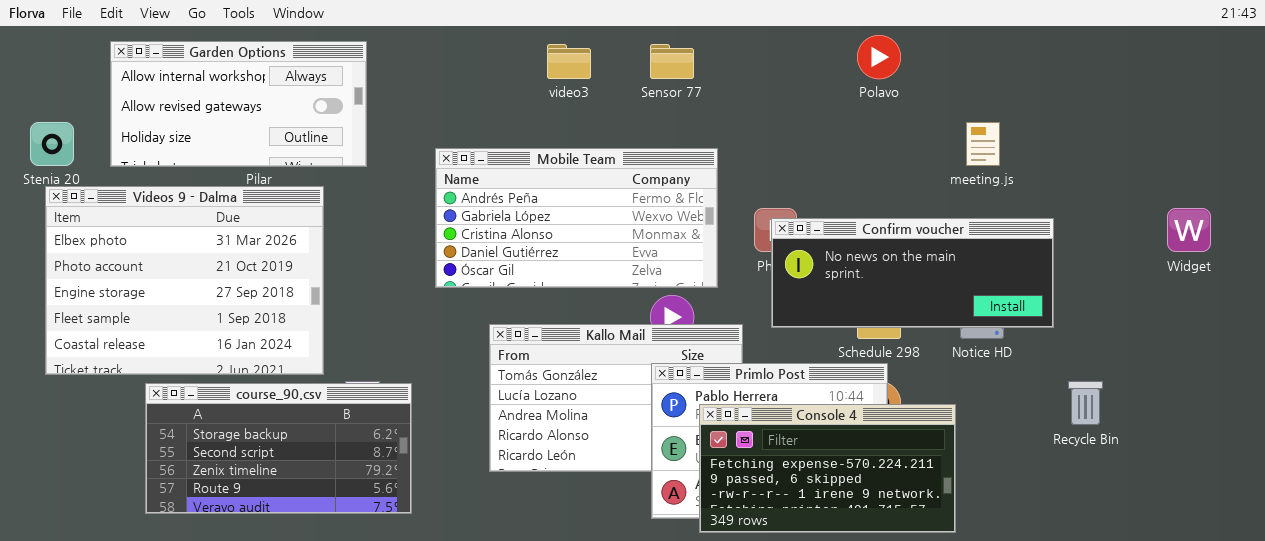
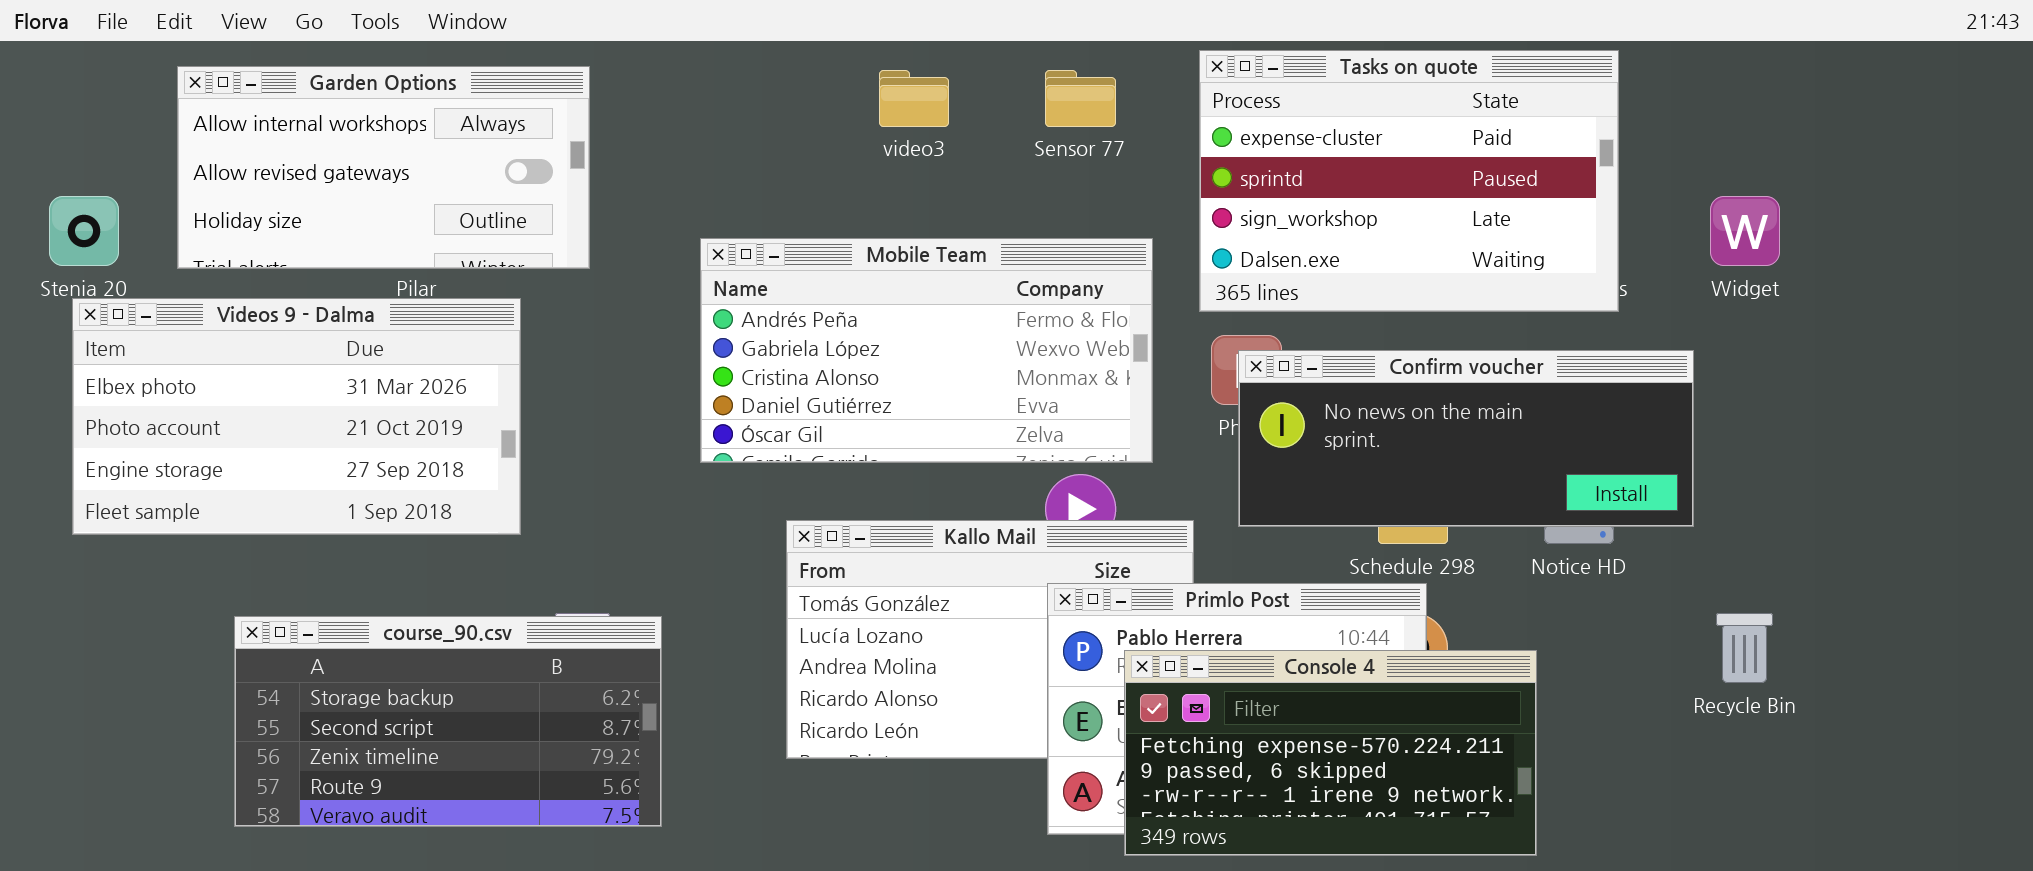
Tasks on quote: none -> [1199,50,1619,312], opened
Videos 9 - Dalma: [45,186,324,375] -> [72,298,521,535], resized
Widget: [1167,208,1211,252] -> [1710,196,1780,266], moved

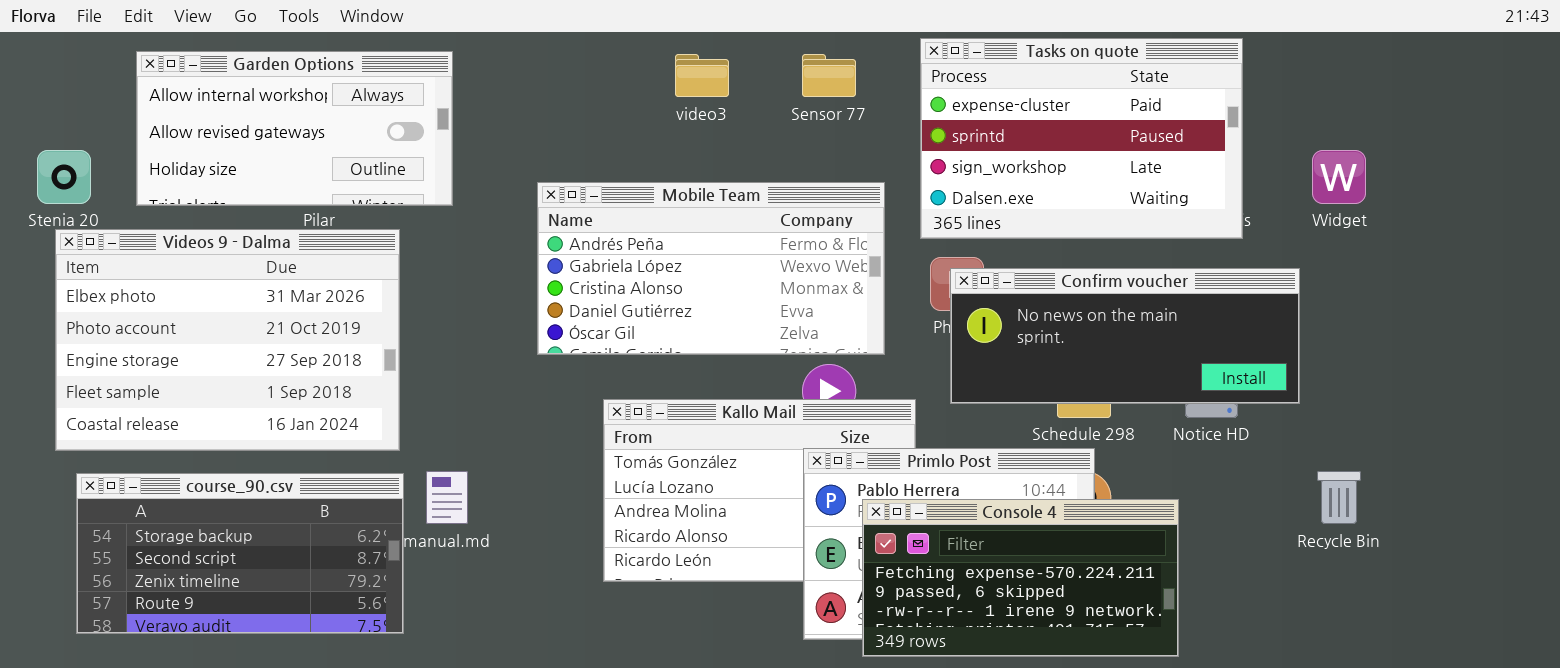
Videos 9 - Dalma: [72,298,521,535] -> [55,229,400,451], resized
course_90.csv: [234,616,662,827] -> [76,473,404,634], moved

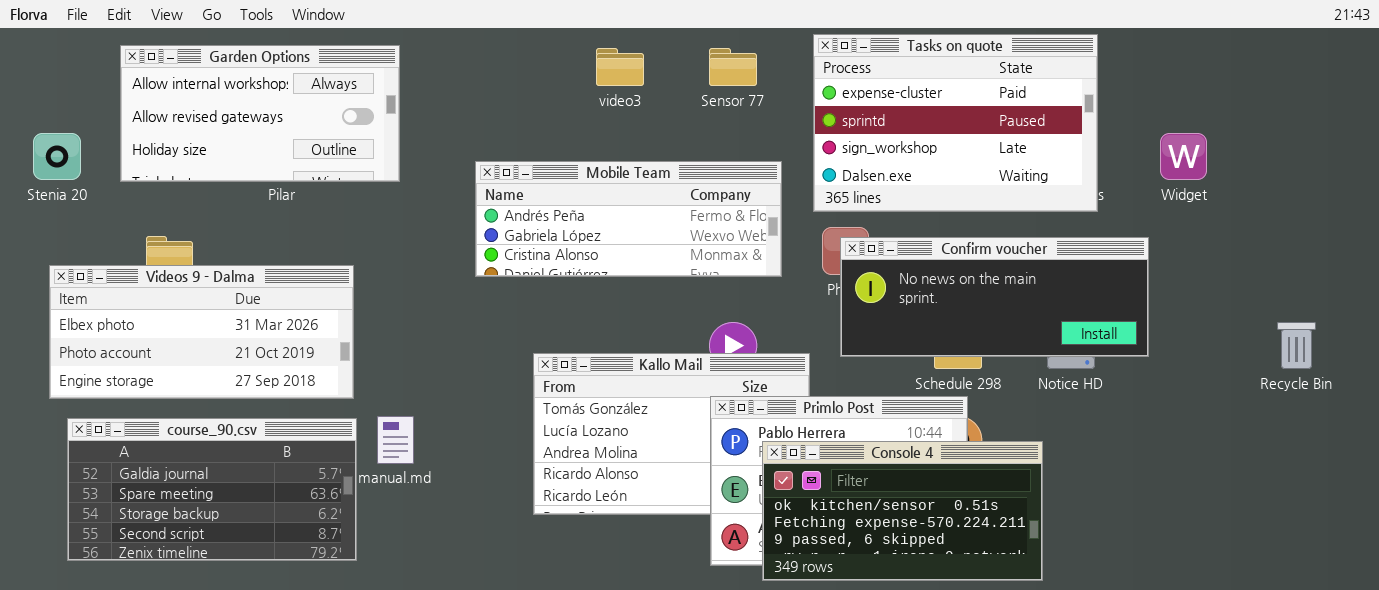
Mobile Team: [537,182,885,355] -> [475,161,782,277], resized
Videos 9 - Dalma: [55,229,400,451] -> [49,265,354,399], resized
Recycle Bin: [1317,471,1361,524] -> [1277,322,1316,369], moved
course_90.csv: [76,473,404,634] -> [67,418,357,561], scrolled up 2 rows
Console 4: [862,499,1179,657] -> [762,441,1043,581], scrolled up 1 row

